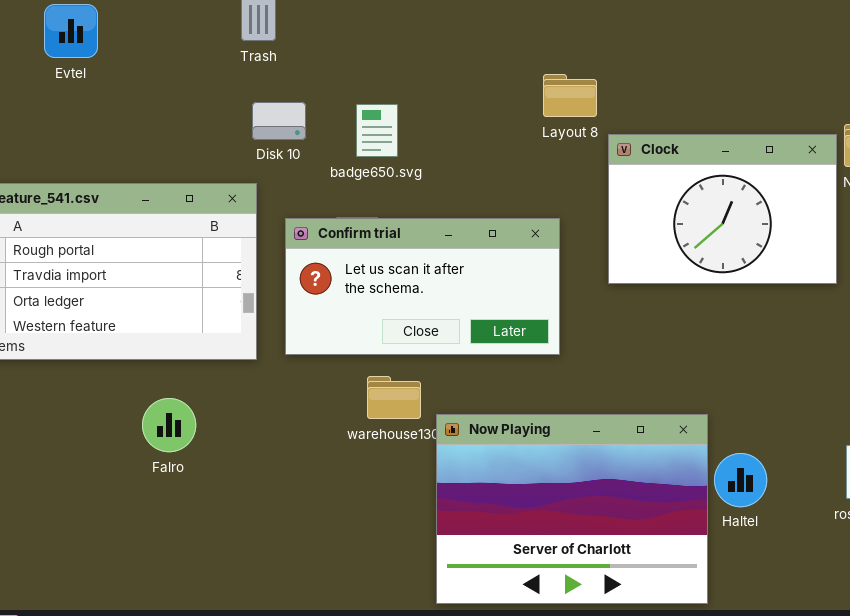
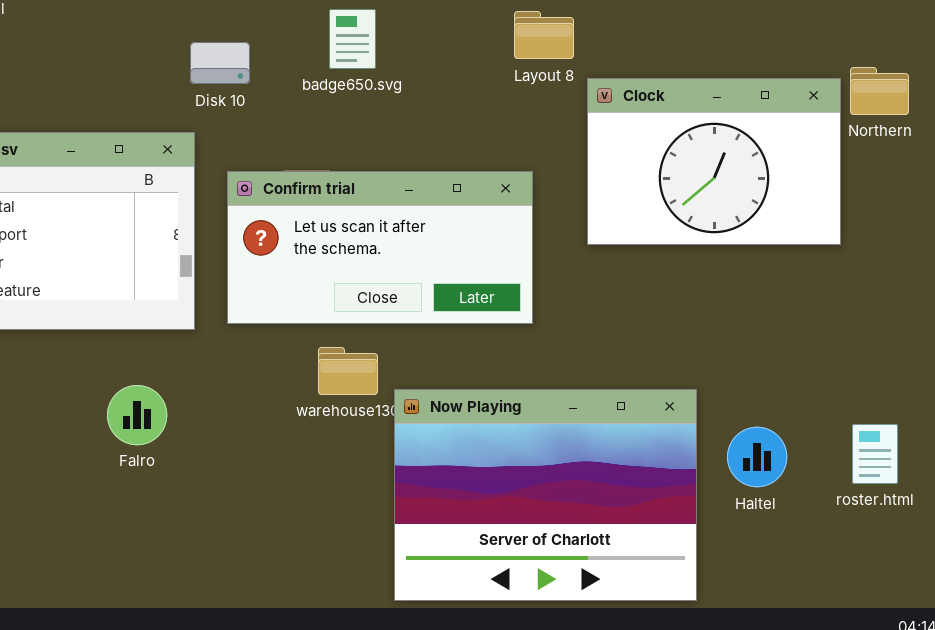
badge650.svg: [356,104,398,157] -> [329,9,376,69], moved
Falro: [142,398,196,452] -> [107,385,167,445], moved
Haltel: [714,453,767,507] -> [727,427,787,487], moved

